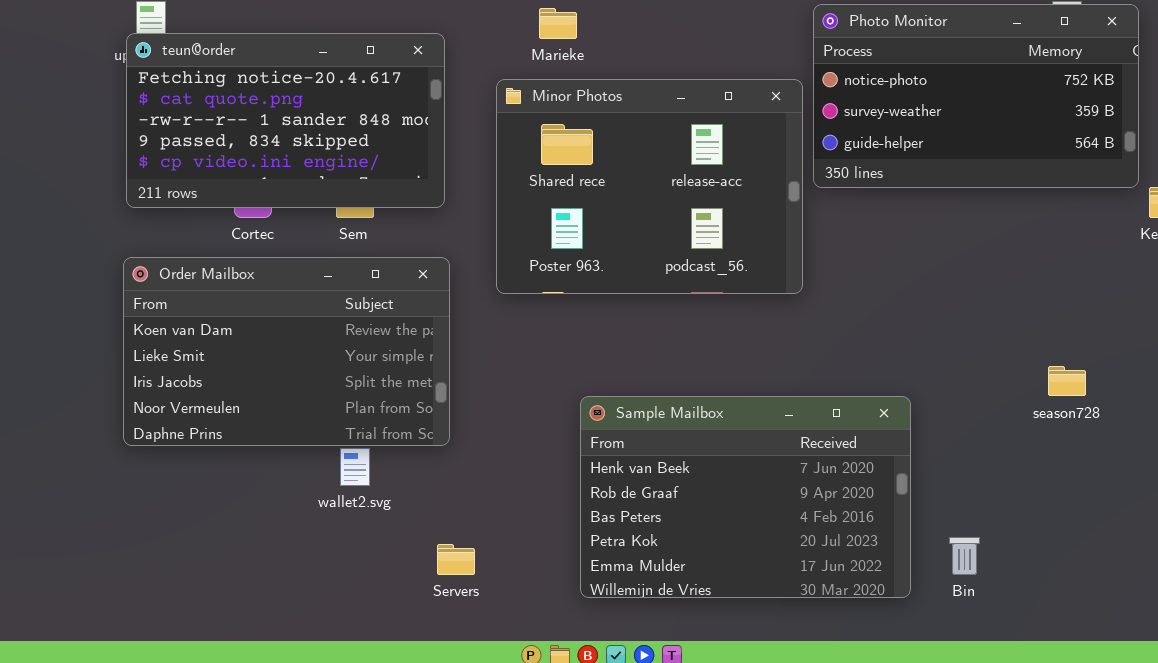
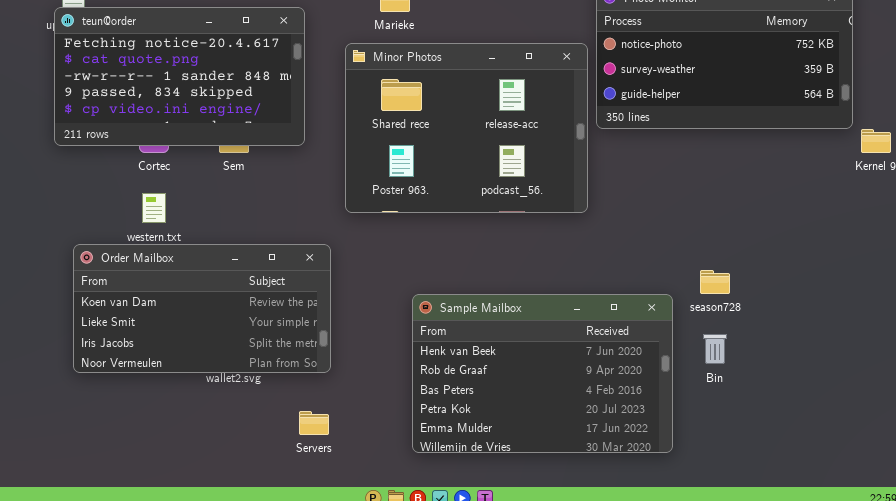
Order Mailbox: [123,257,450,446] -> [73,244,331,373], moved, resized
season728: [1048,366,1086,396] -> [700,270,730,294], moved
Bin: [949,537,980,575] -> [703,334,727,364], moved

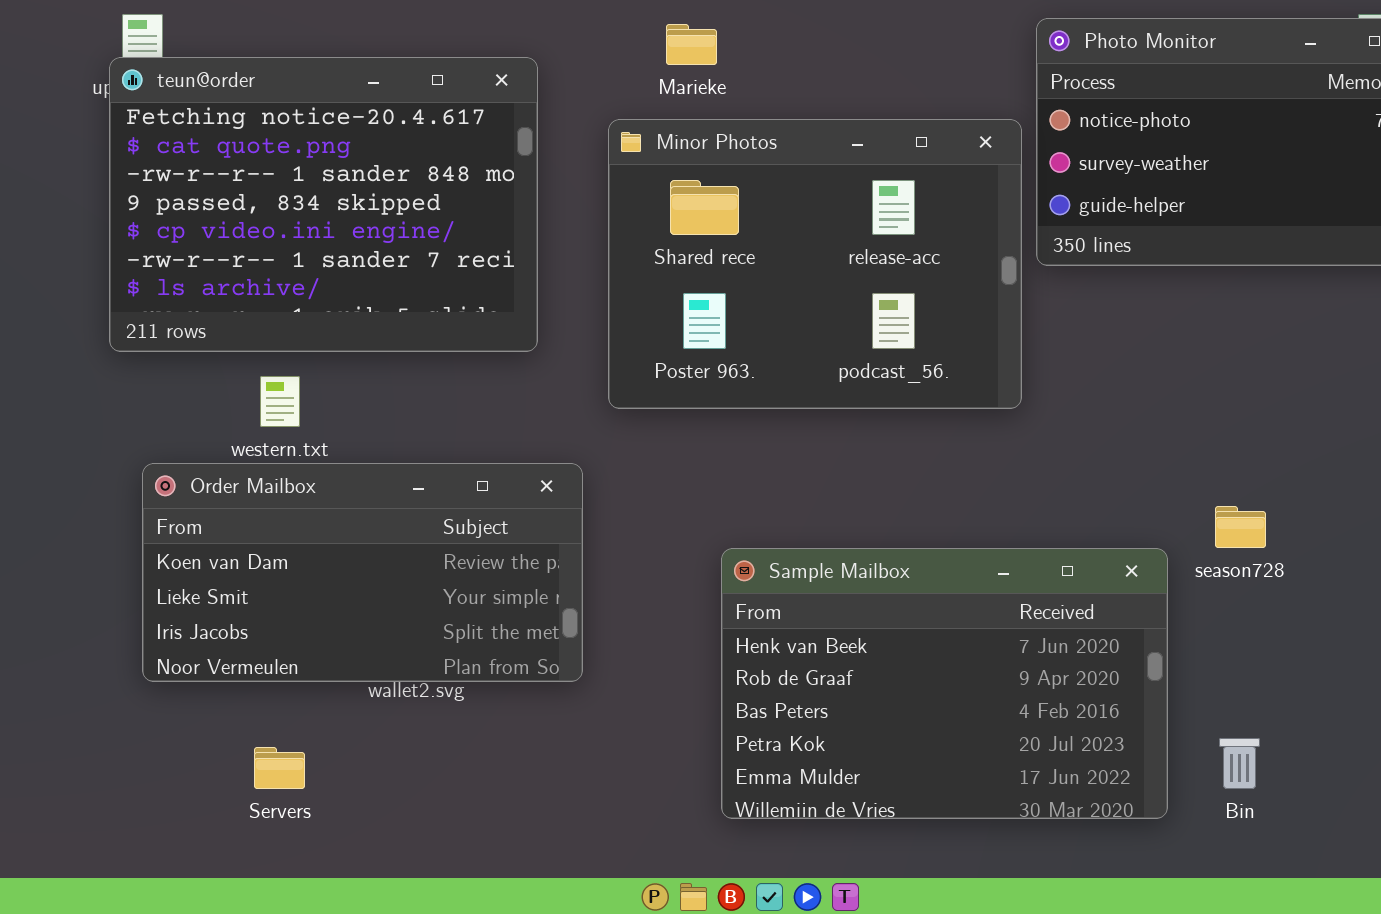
teun@order: [54,7,305,146] -> [109,57,538,352], resized
Bin: [703,334,727,364] -> [1219,738,1260,789], moved
Servers: [299,411,329,435] -> [254,747,305,789], moved

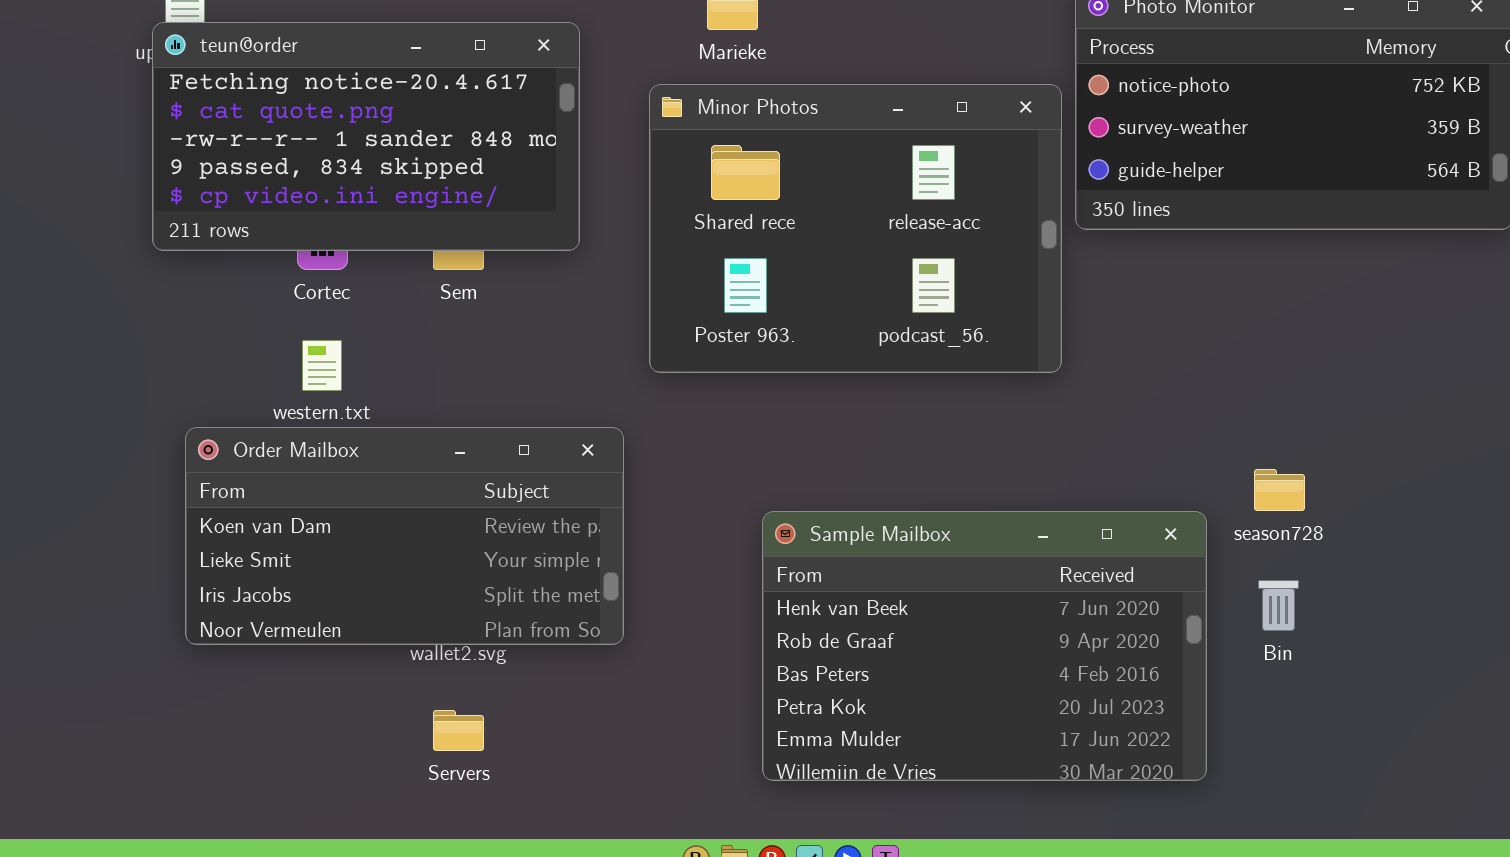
teun@order: [109,57,538,352] -> [152,22,580,251], resized
Bin: [1219,738,1260,789] -> [1258,580,1299,631], moved
Servers: [254,747,305,789] -> [433,710,484,751], moved

